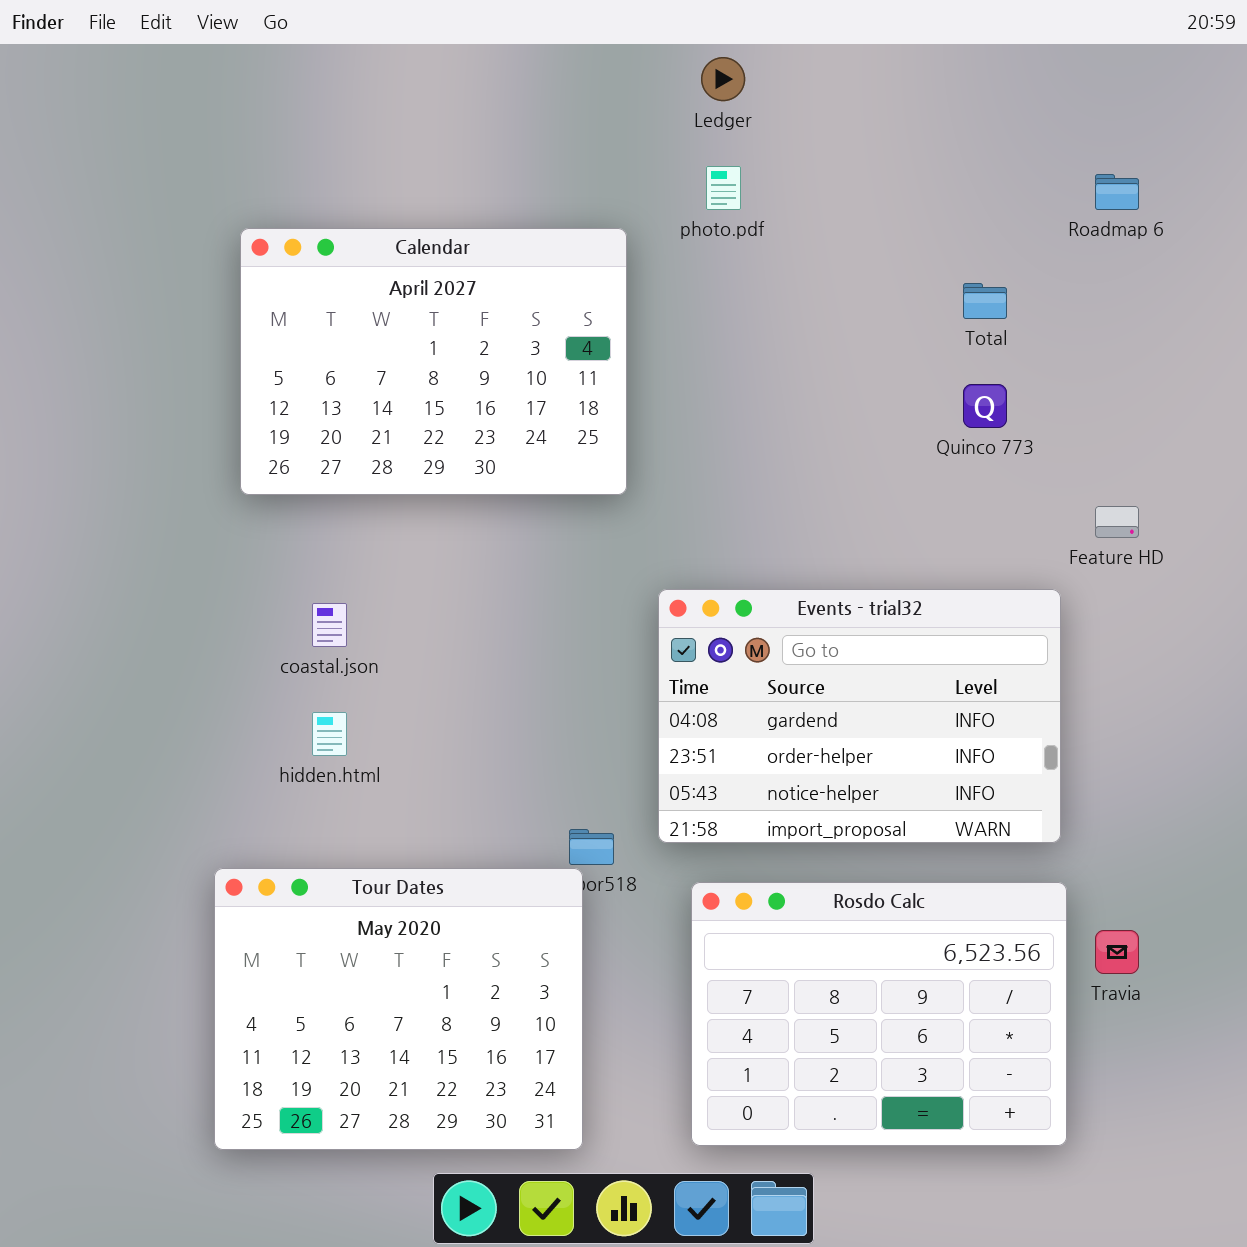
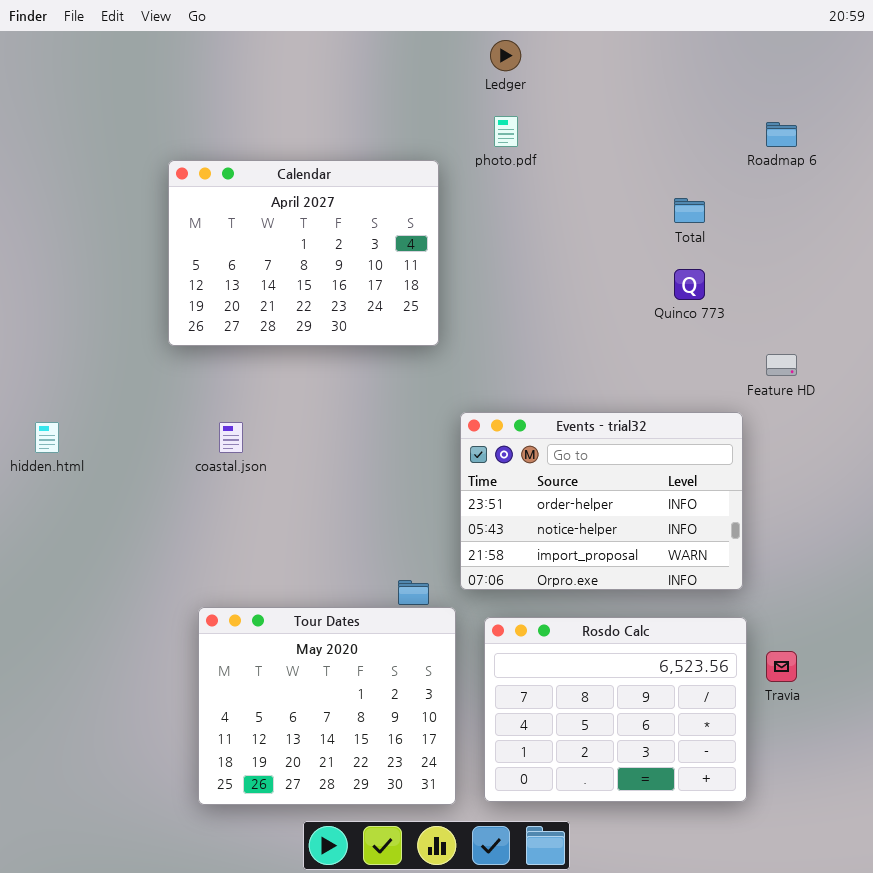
Events - trial32: [658,589,1061,843] -> [460,412,743,590], scrolled down 1 row
hidden.html: [312,712,347,756] -> [35,422,59,453], moved
Tour Dates: [214,868,583,1150] -> [198,607,456,805], moved

